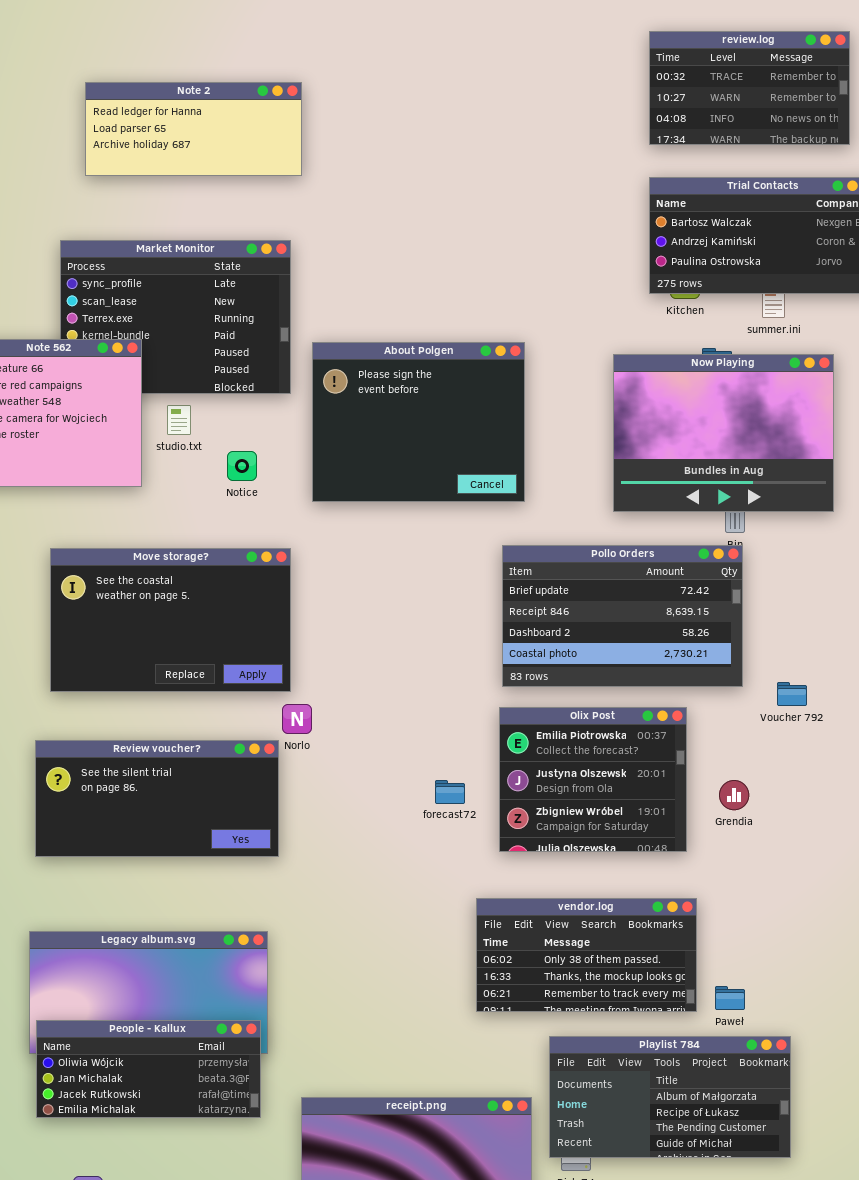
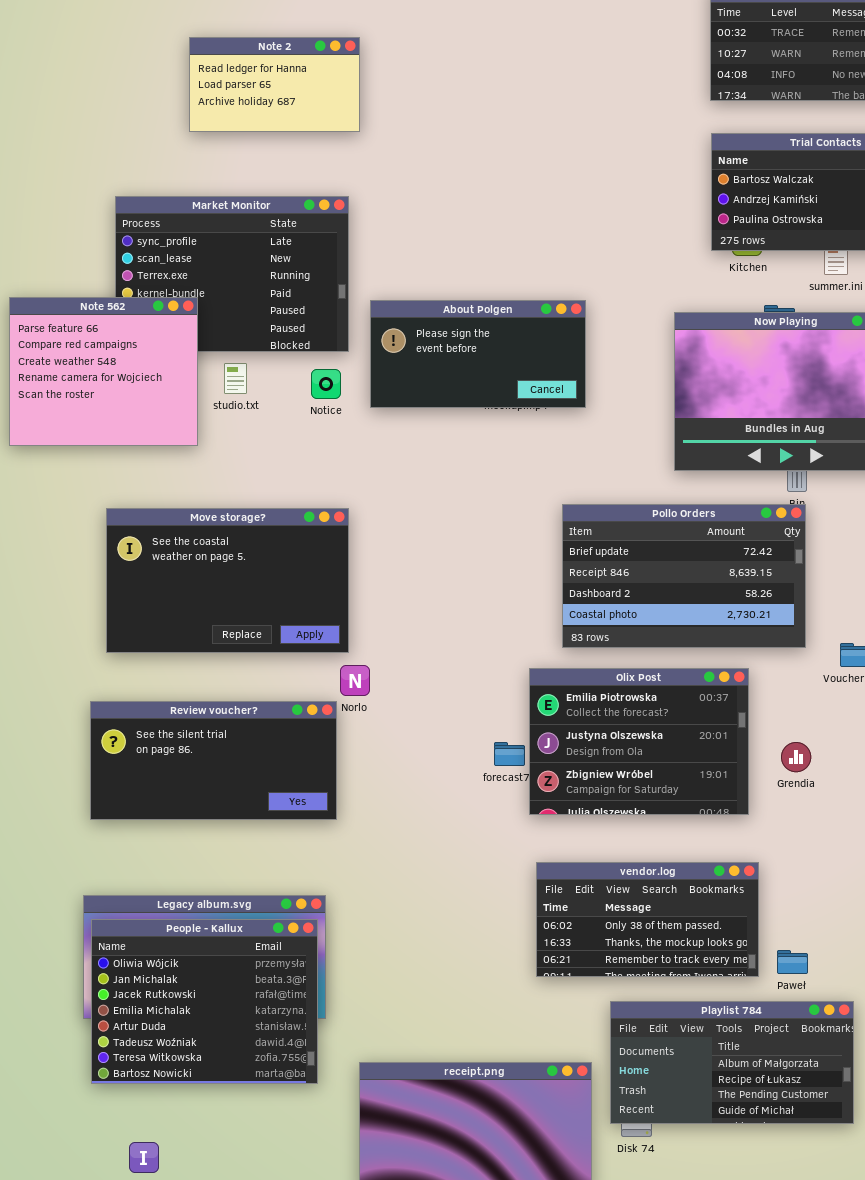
Note 2: [85,82,302,176] -> [189,37,360,132], resized
About Polgen: [312,342,525,502] -> [370,300,586,408], resized
Notice: [227,451,257,481] -> [311,369,341,399], moved
Olix Post: [499,707,687,852] -> [529,668,749,815], resized
People - Kallux: [36,1020,261,1118] -> [91,919,318,1084], resized

